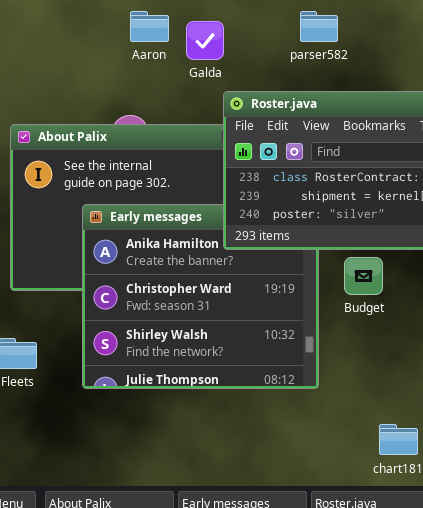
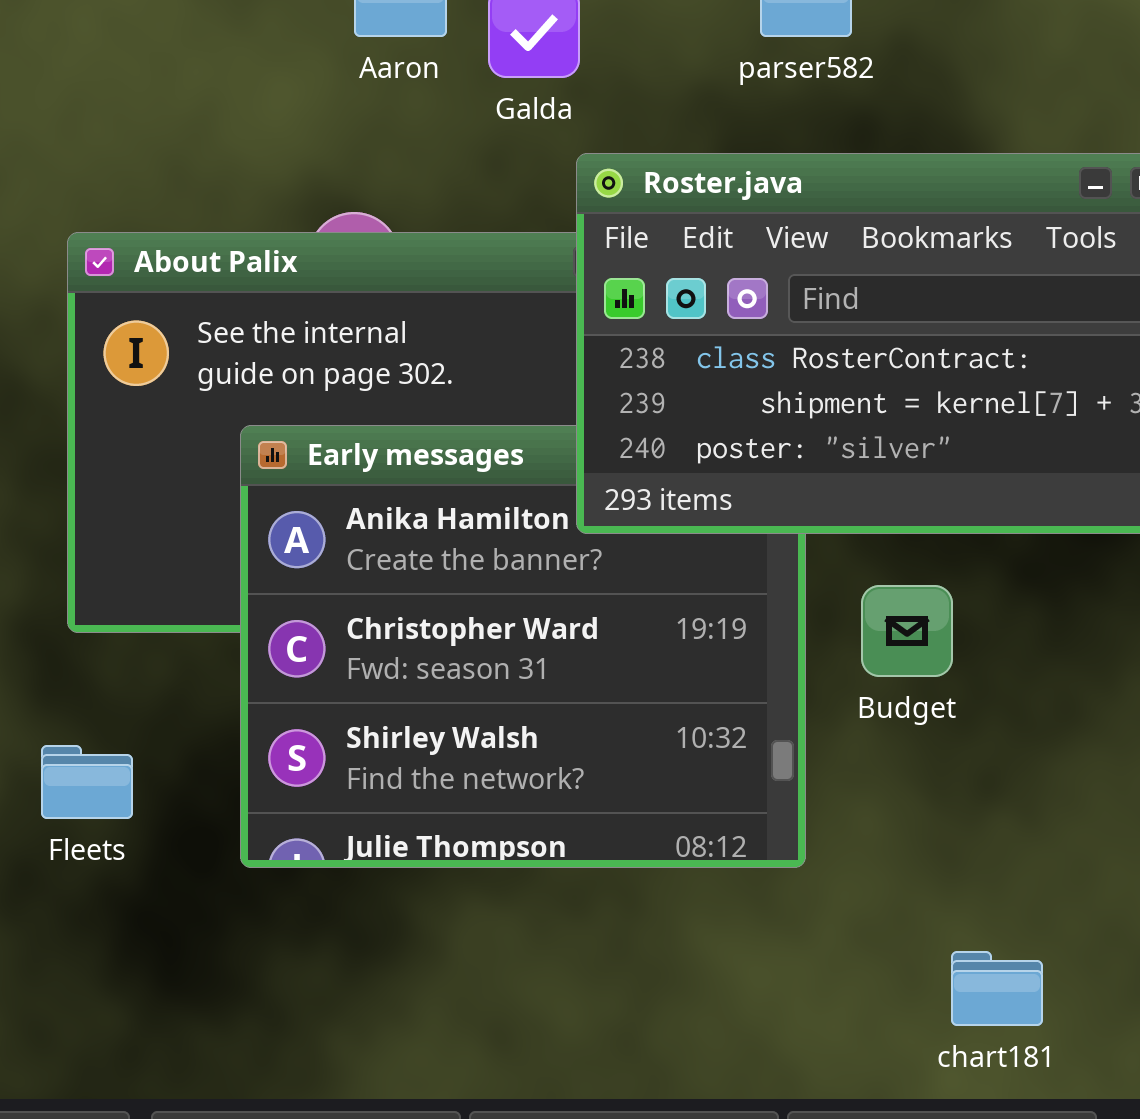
Budget: [344,257,383,295] -> [861,585,953,677], moved

